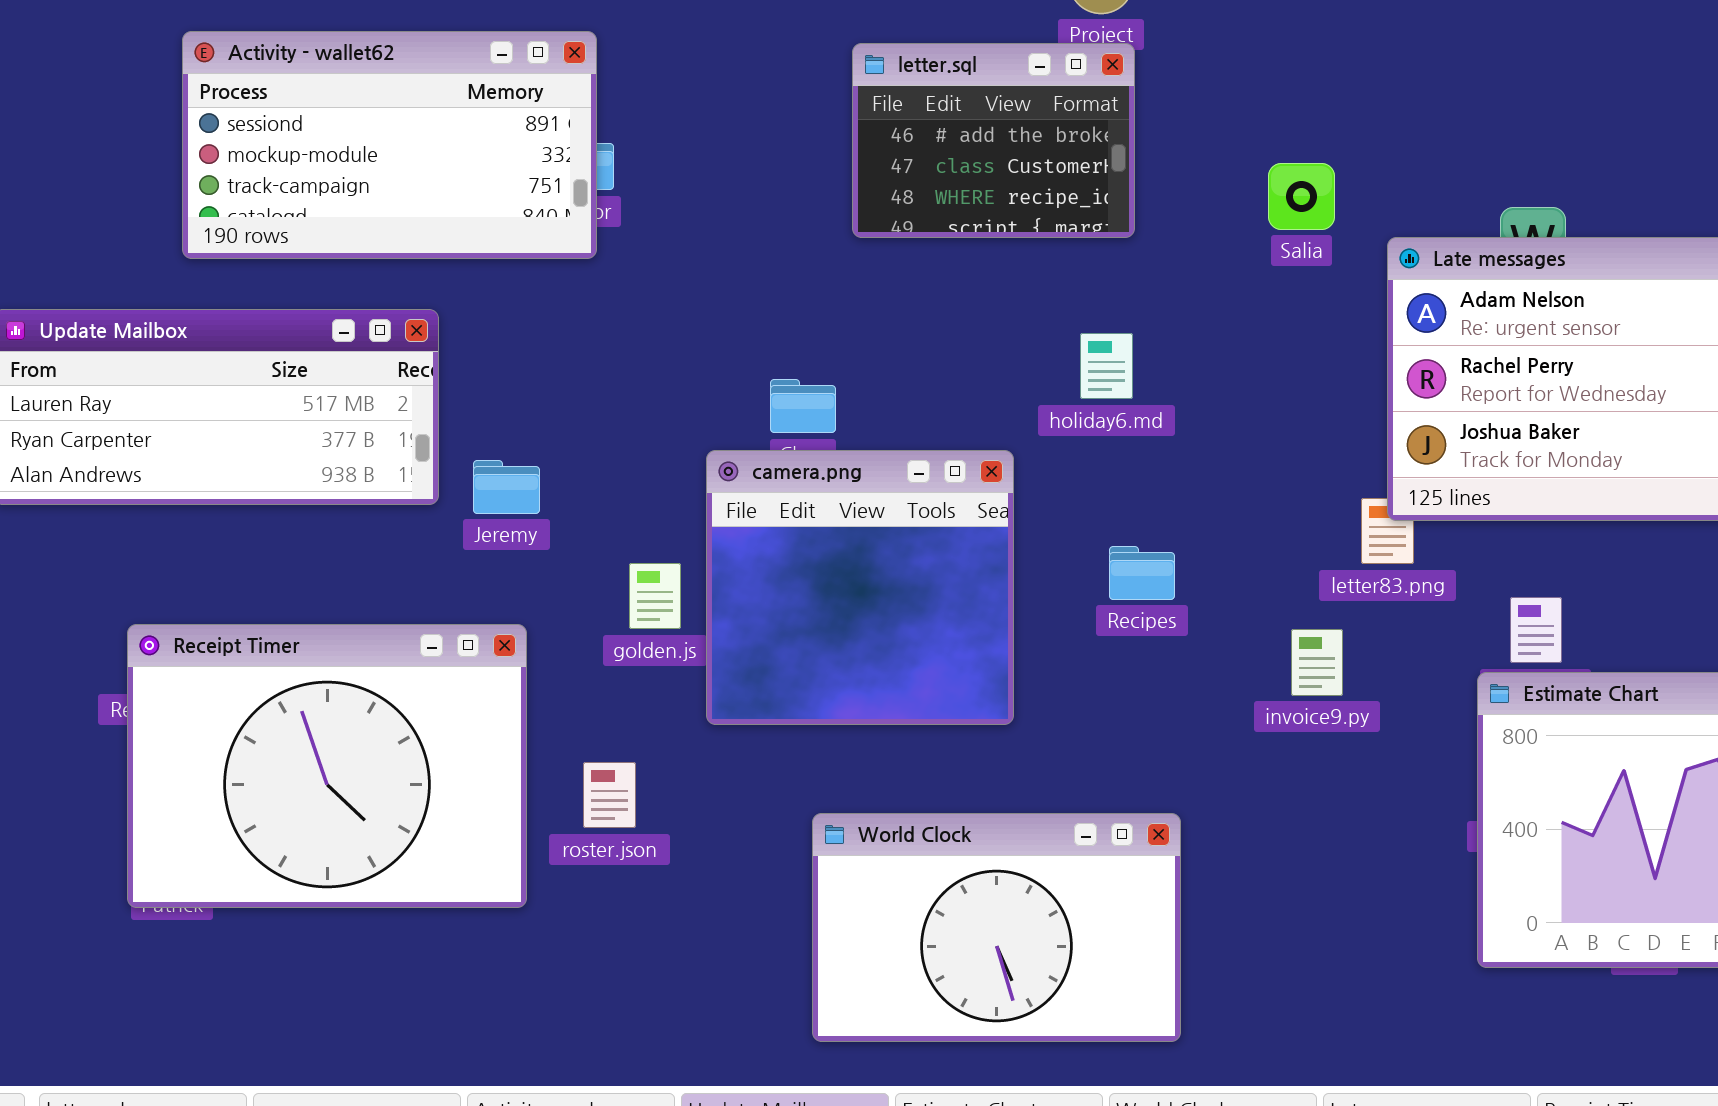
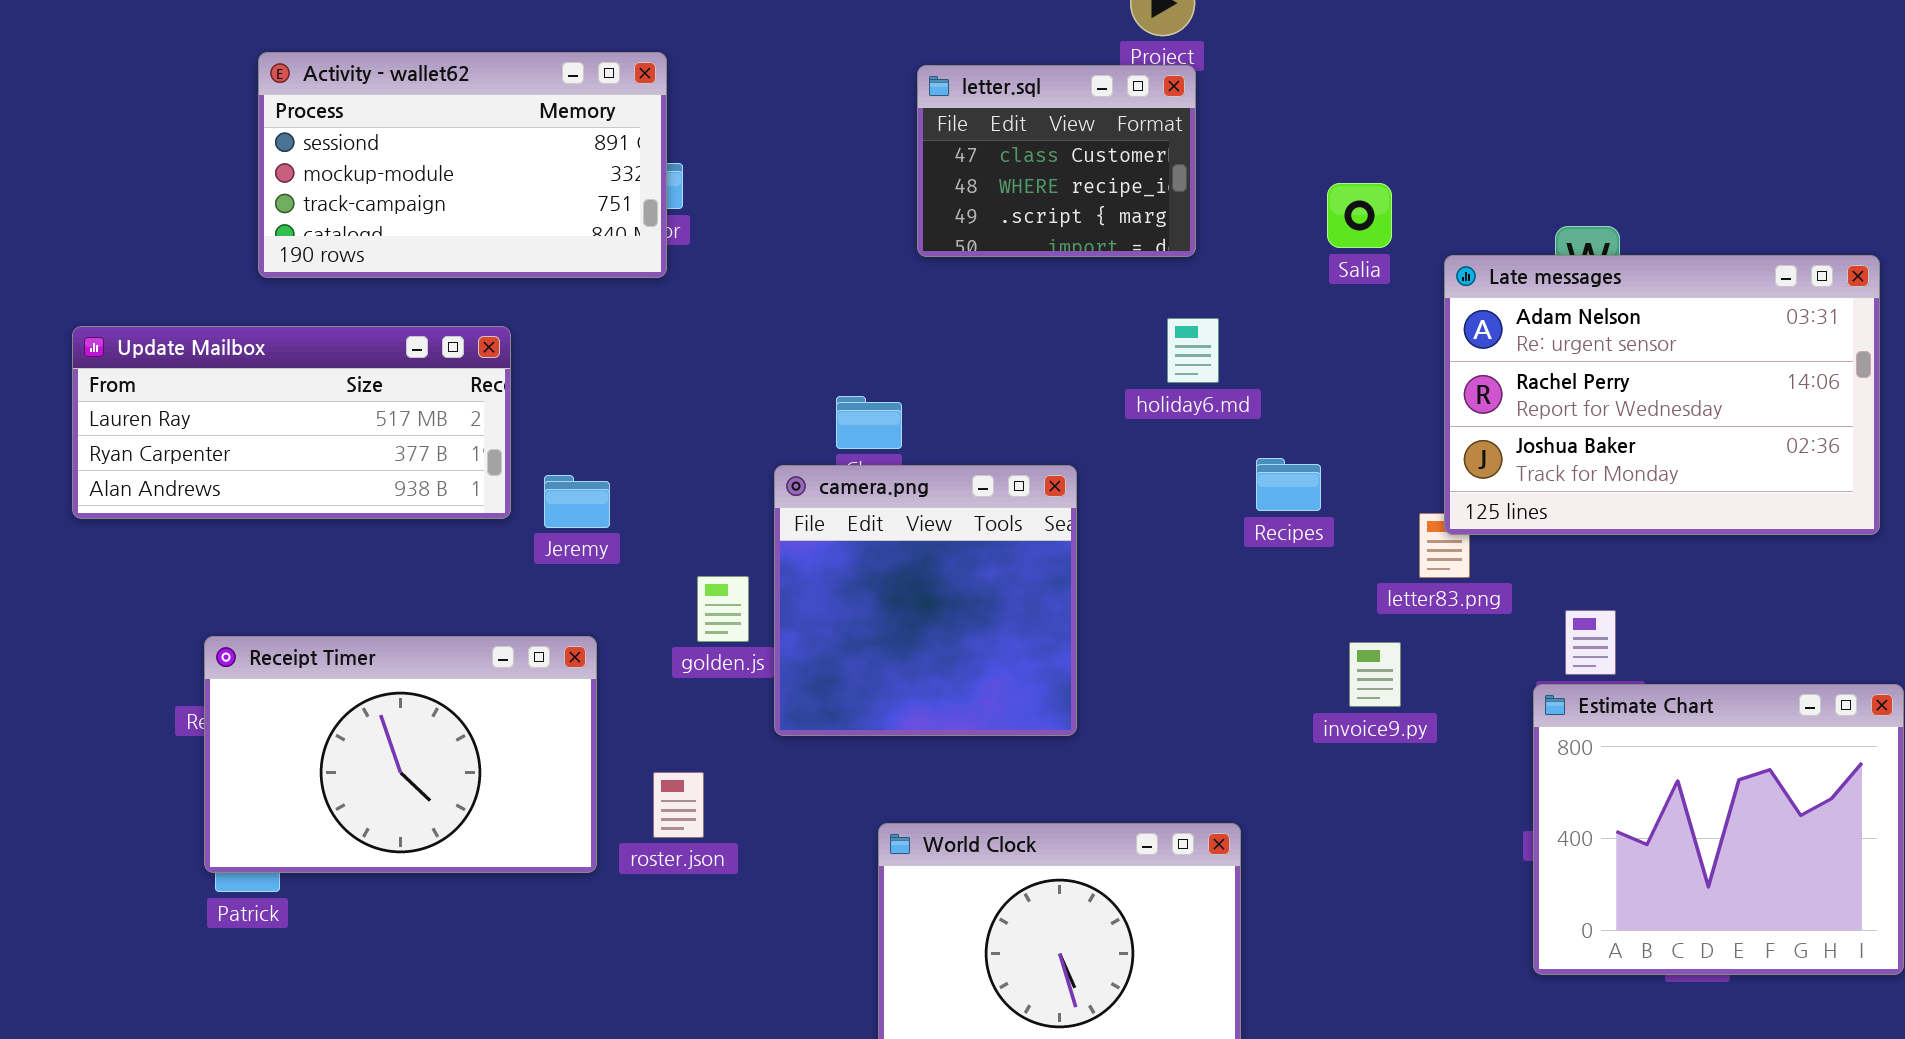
letter.sql: [852,43,1135,238] -> [917,65,1196,257], scrolled down 1 row
holiday6.md: [1080,333,1133,399] -> [1167,318,1219,383], moved
Recipes: [1109,546,1175,600] -> [1256,458,1321,511], moved
Receipt Timer: [127,624,527,908] -> [204,636,597,873], resized

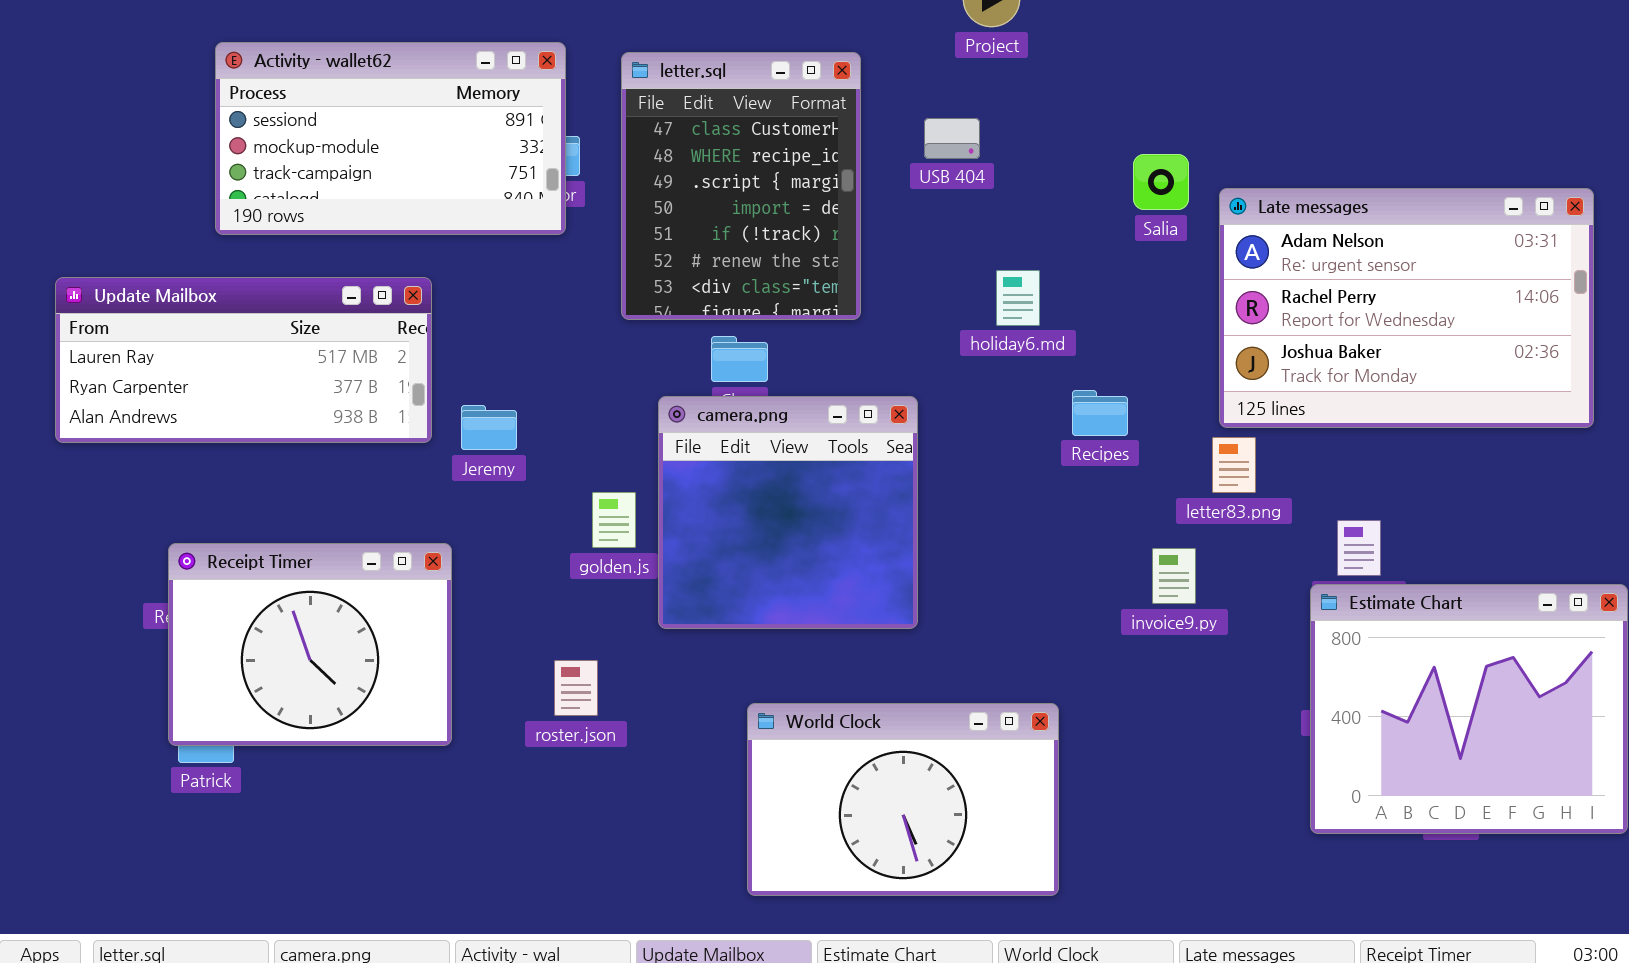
letter.sql: [917,65,1196,257] -> [621,52,861,320], moved, resized
Late messages: [1444,255,1880,535] -> [1219,188,1594,428], moved
Receipt Timer: [204,636,597,873] -> [168,543,452,746], resized

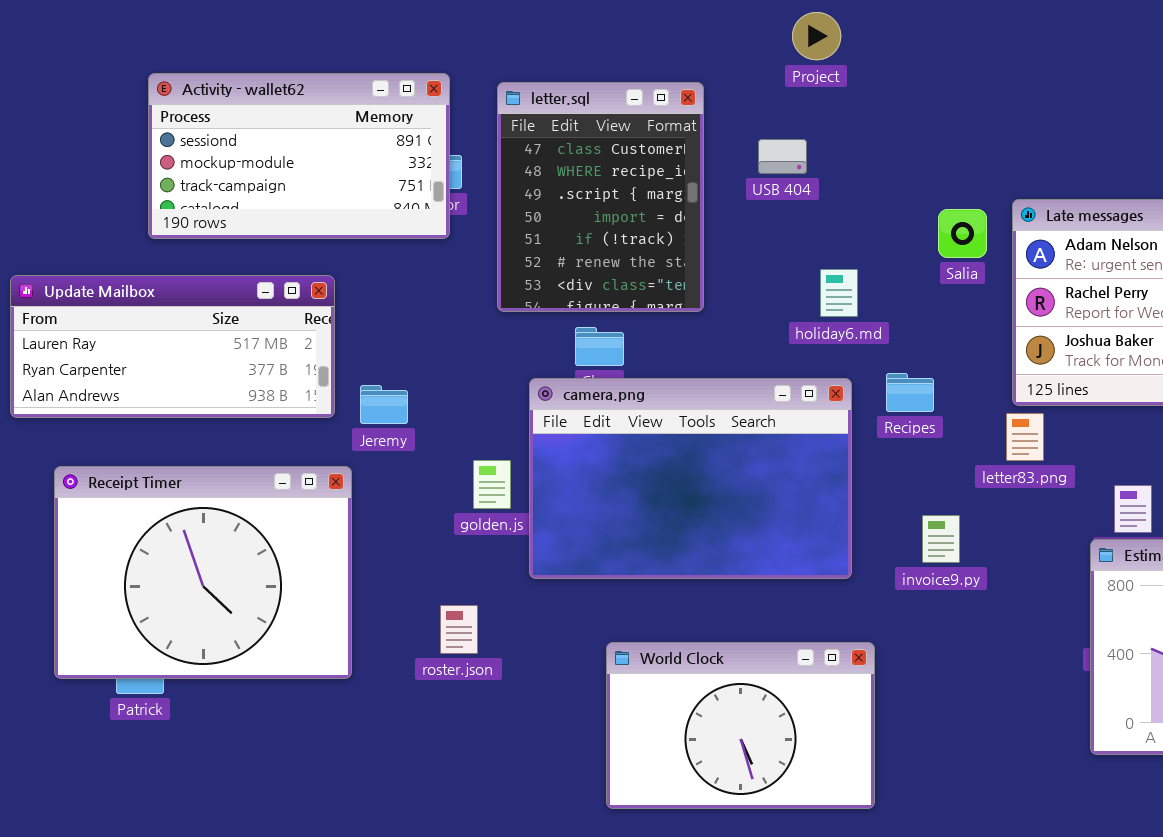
Salia: [1133,154,1189,210] -> [938,209,987,258], moved
camera.png: [658,396,918,629] -> [529,378,852,579], resized
Receipt Timer: [168,543,452,746] -> [54,466,352,679], resized
invoice9.py: [1152,548,1196,604] -> [922,515,960,563], moved

